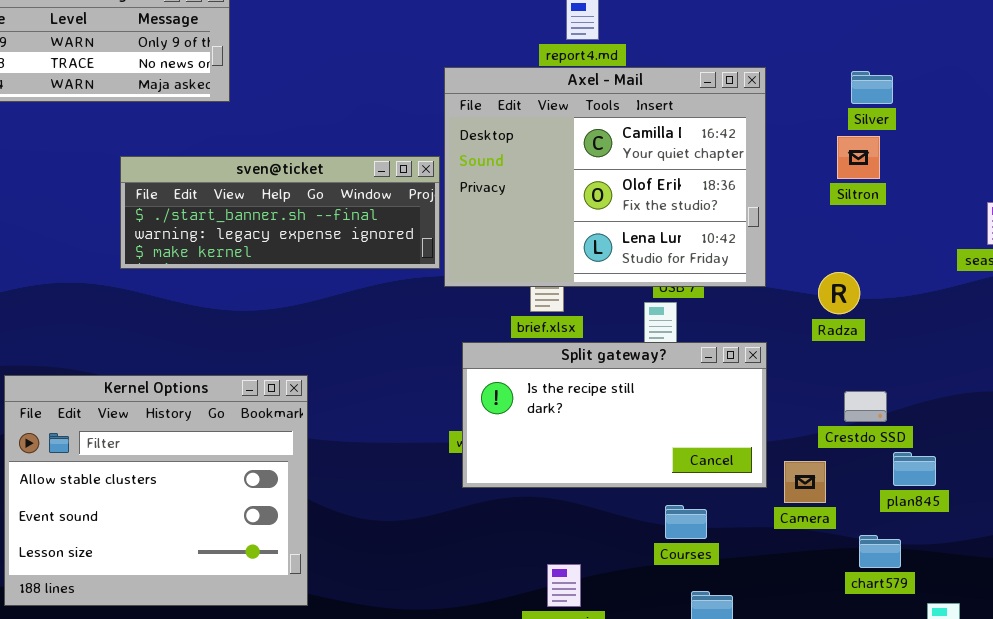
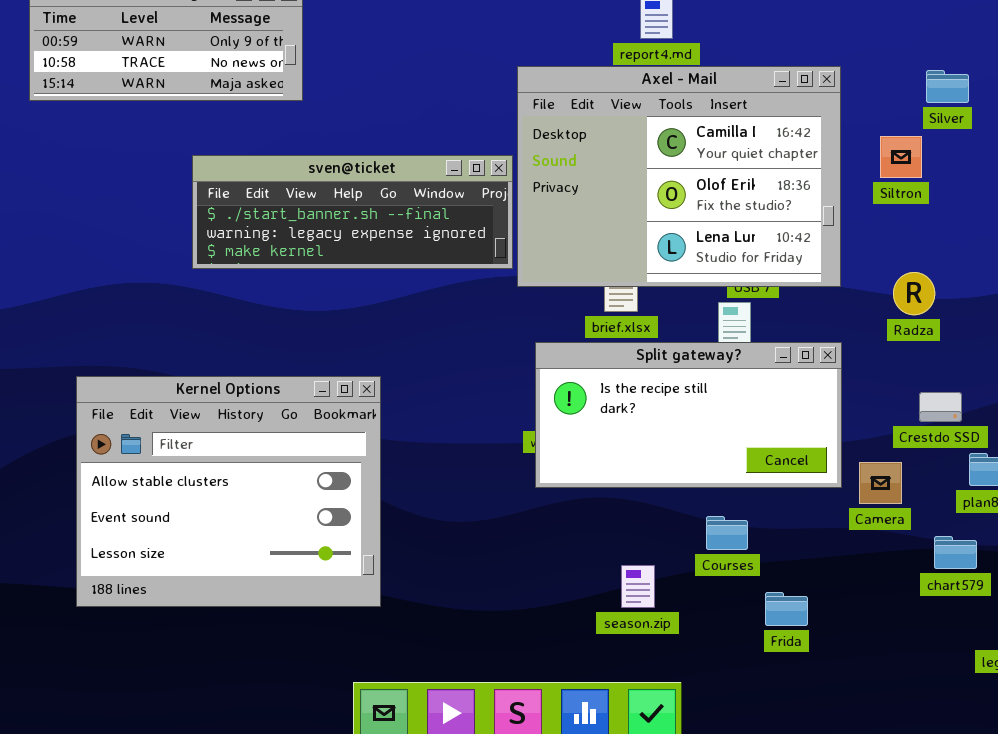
Siltron: [837,136,880,179] -> [880,136,922,178], moved
Courses: [665,505,707,539] -> [706,516,748,550], moved

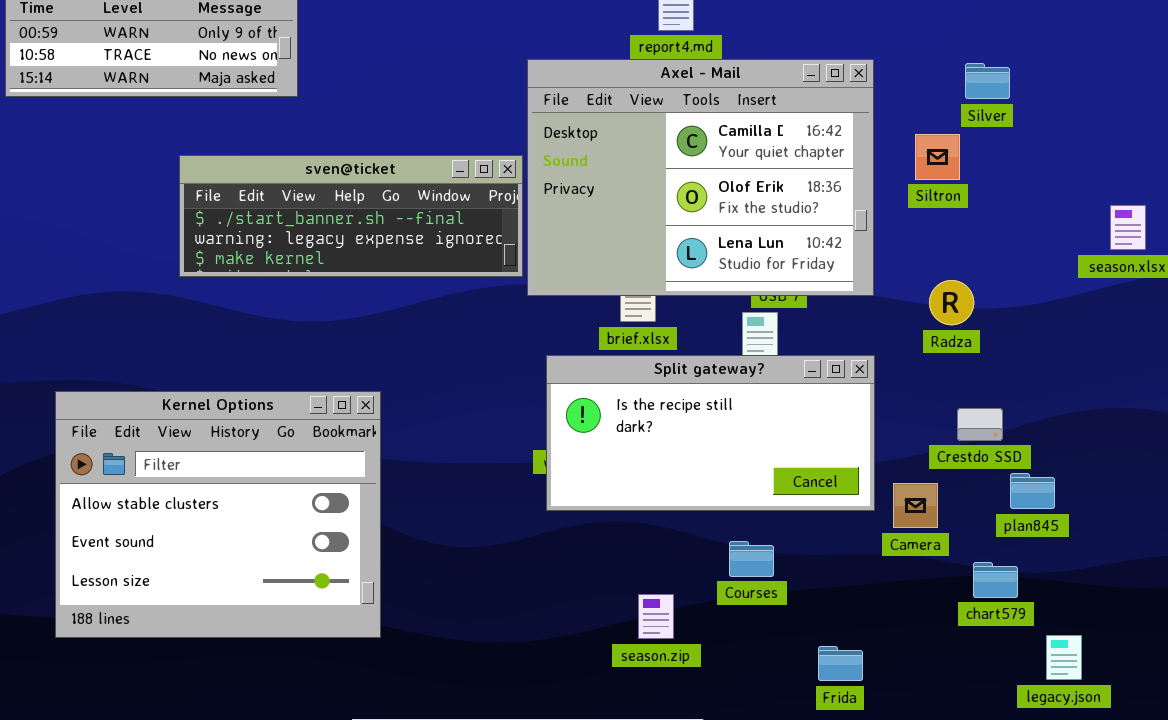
Frida: [765,592,808,626] -> [818,646,863,681], moved

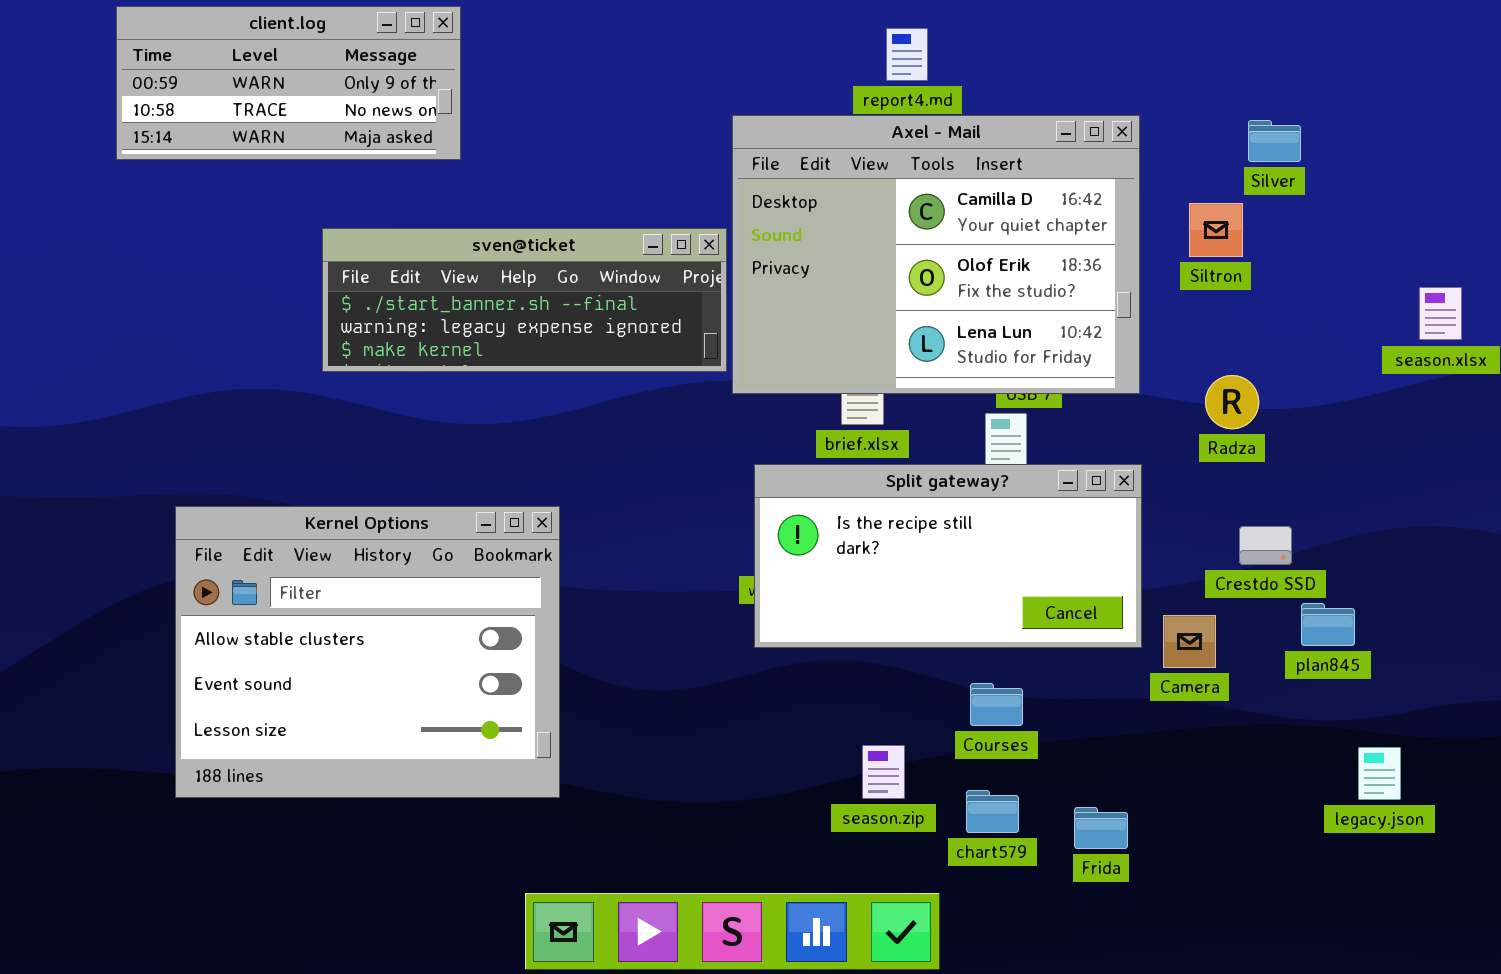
chart579: [973,562,1018,598] -> [966,790,1019,833], moved
legacy.json: [1046,635,1082,680] -> [1358,747,1401,800], moved

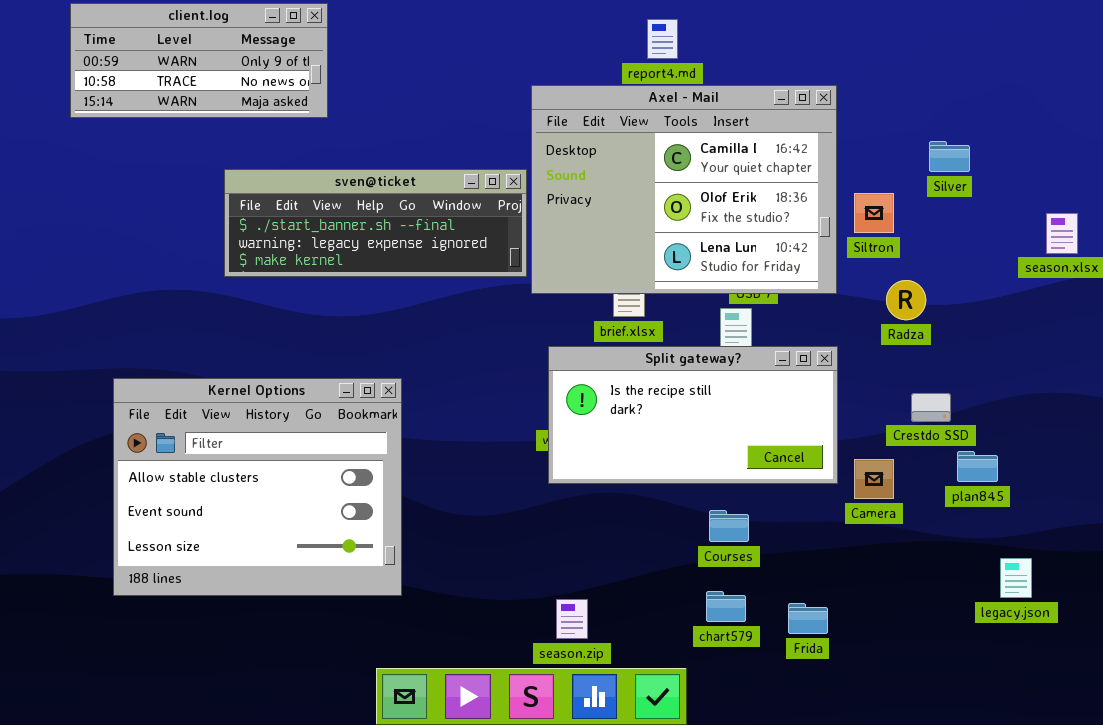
Silver: [1248,120,1301,162] -> [929,141,970,172], moved
Siltron: [1189,203,1243,257] -> [854,193,894,233], moved
season.zip: [862,745,905,799] -> [556,599,588,639], moved

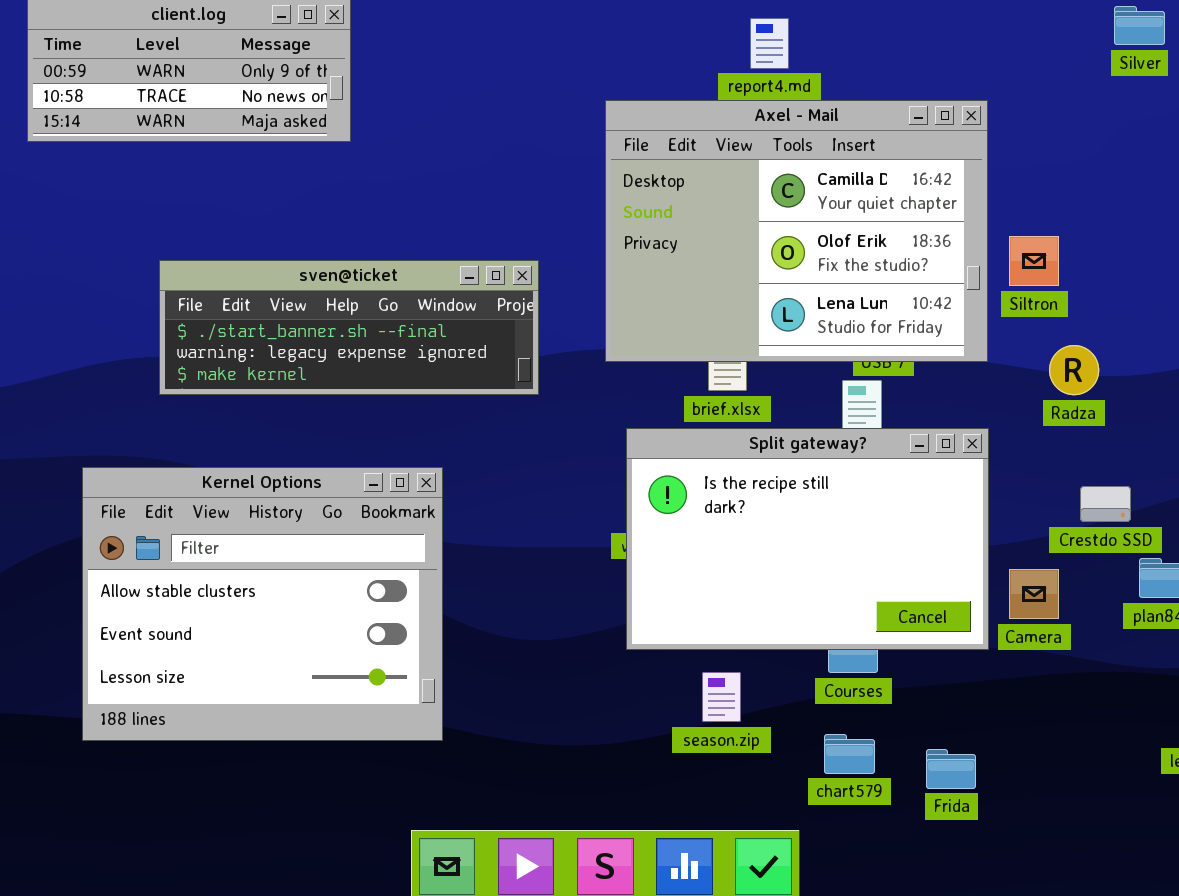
Silver: [929,141,970,172] -> [1114,6,1165,45], moved
sven@ticket: [224,169,527,277] -> [159,260,539,395], moved
Split gateway?: [548,346,838,484] -> [626,428,989,650], resized
season.zip: [556,599,588,639] -> [702,672,741,722], moved

